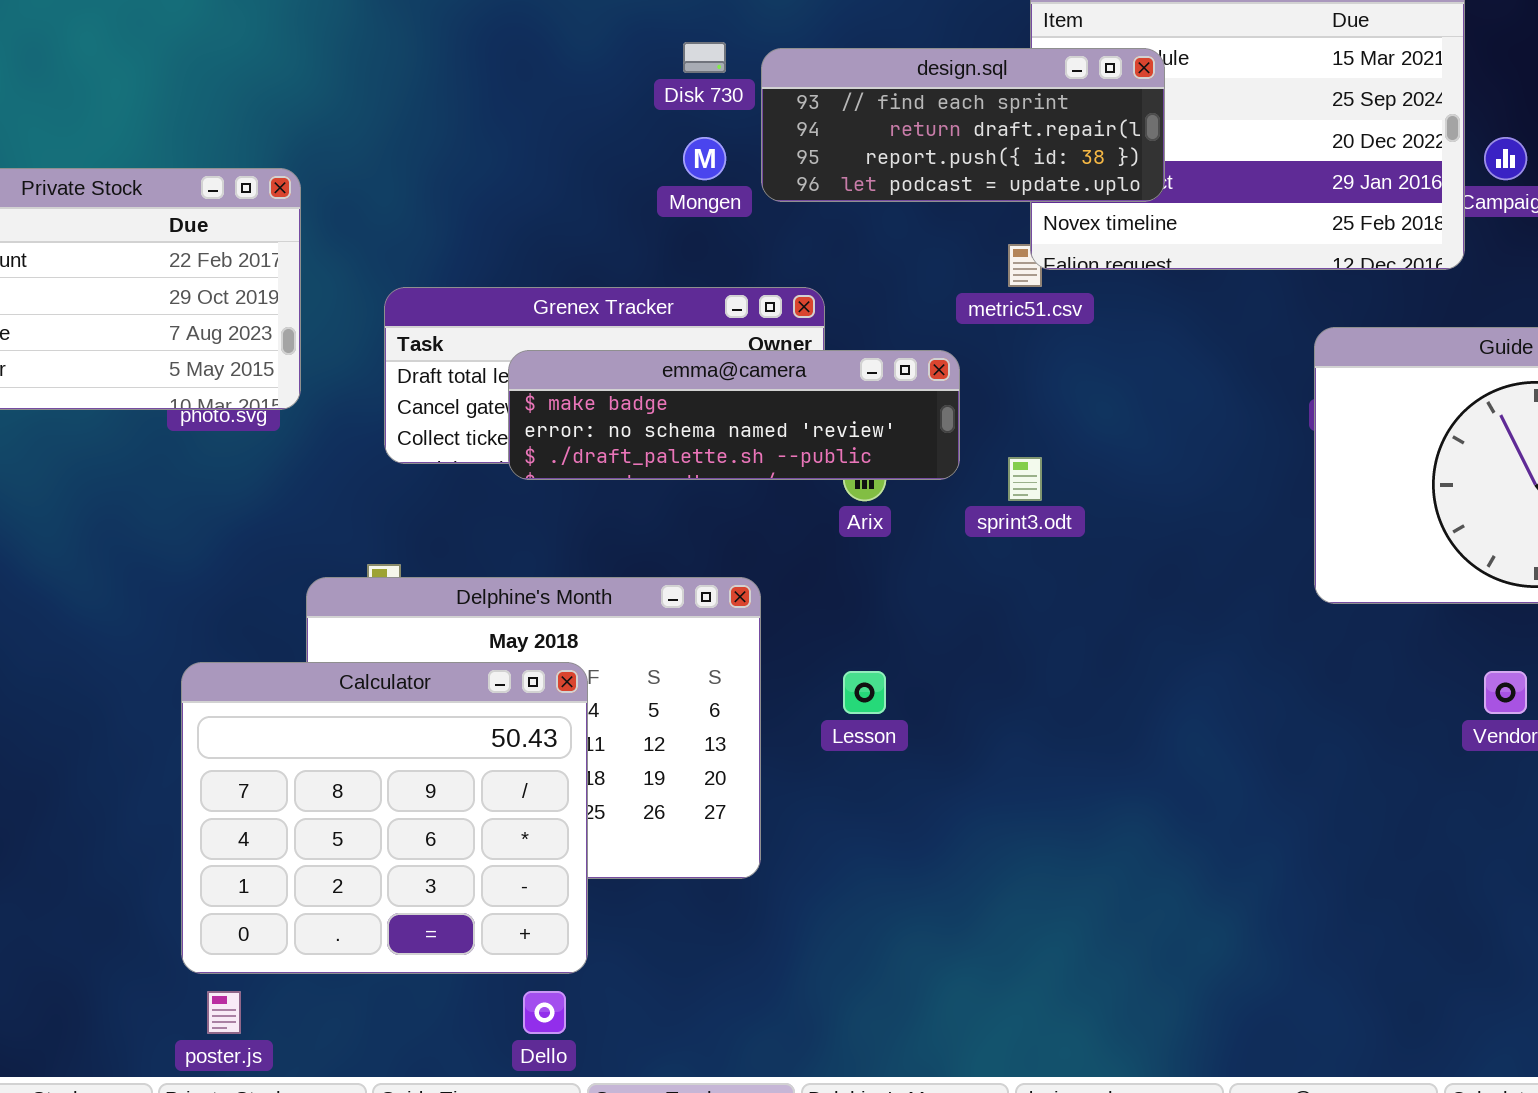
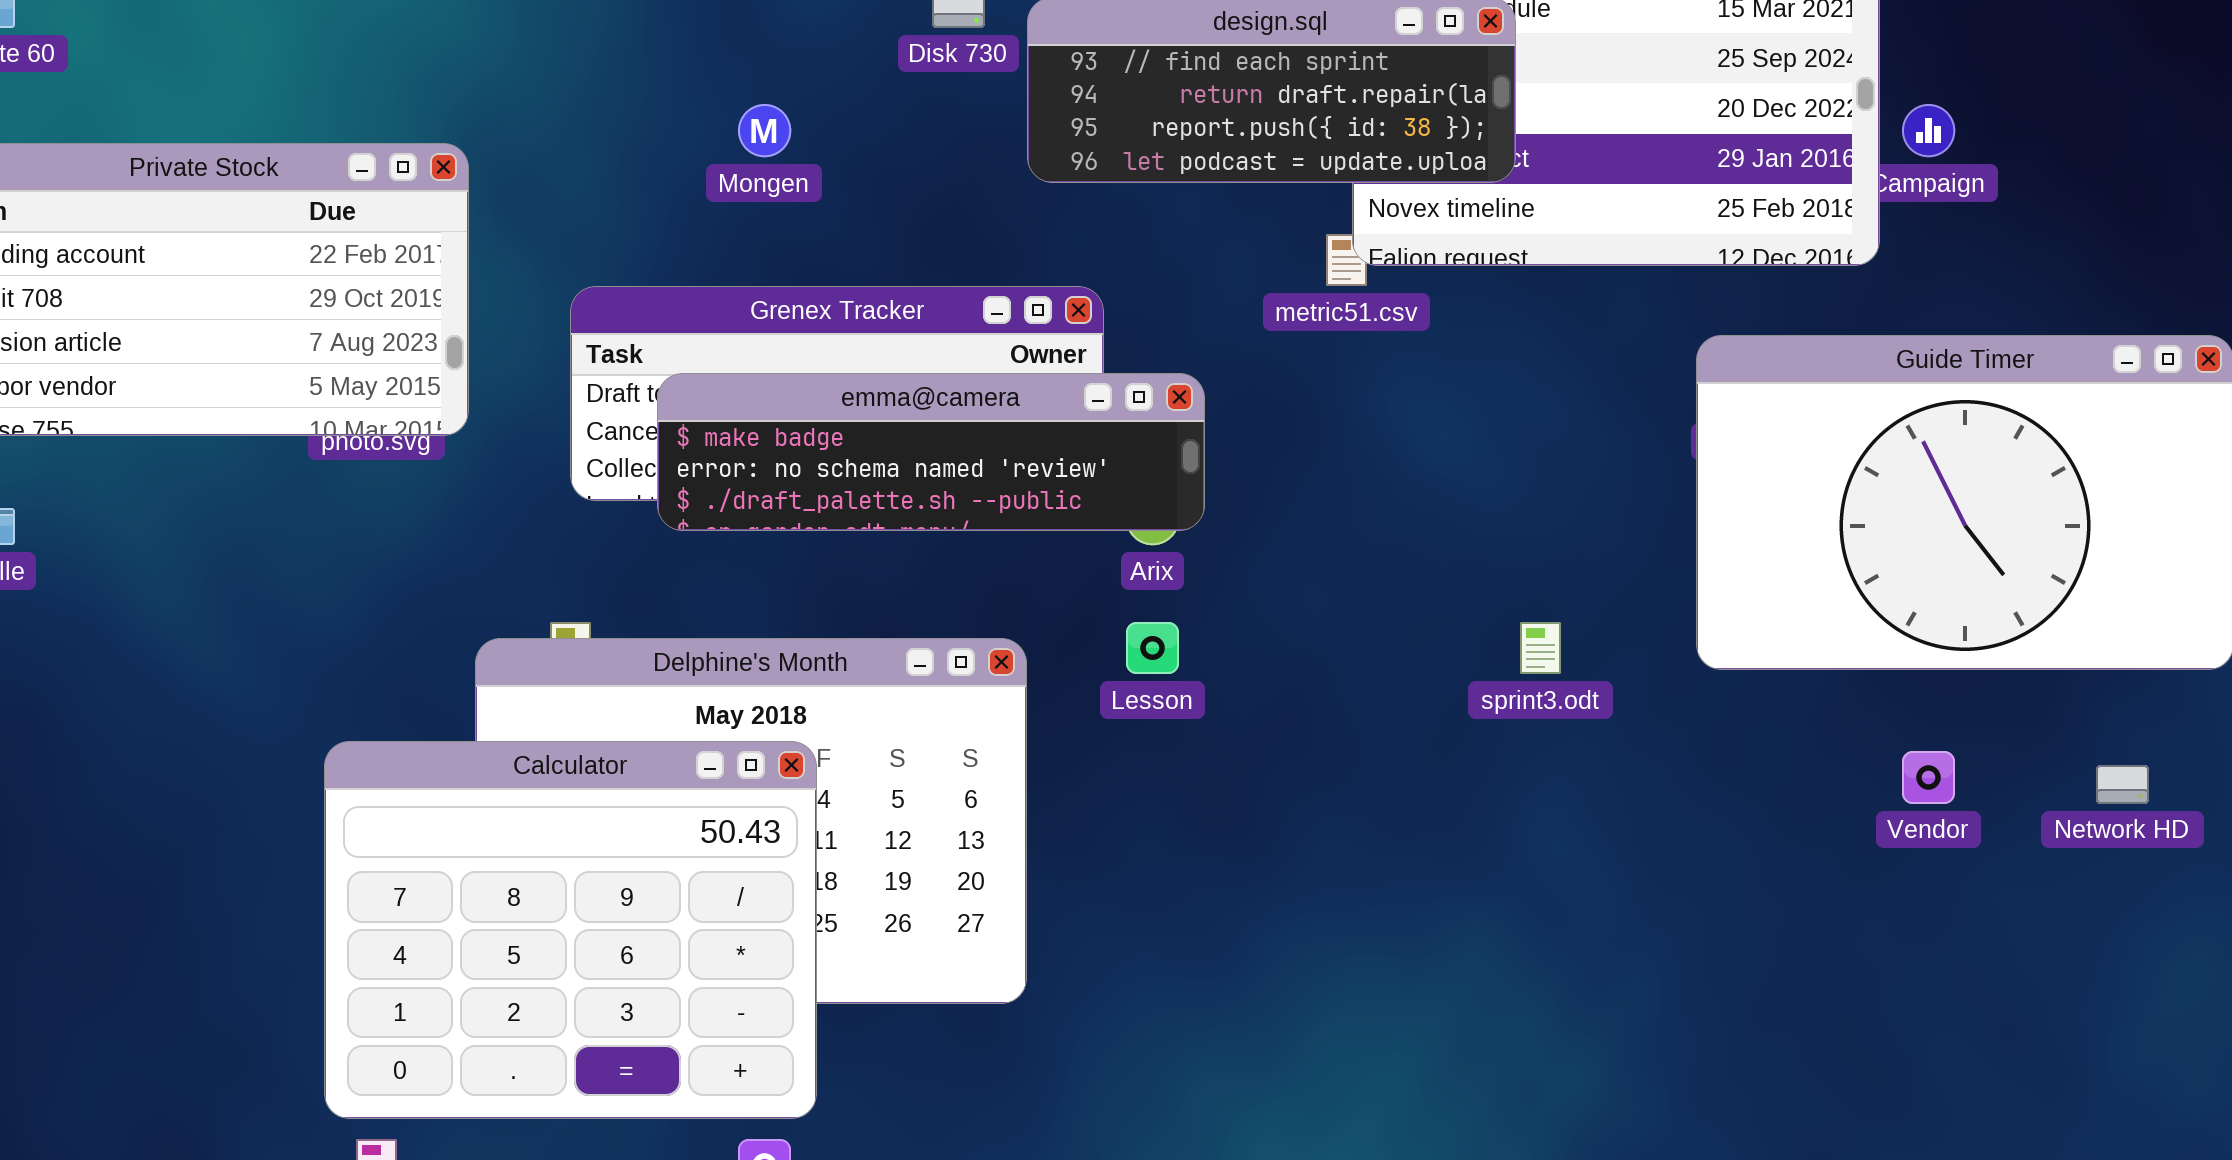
Mongen: [683,137,726,180] -> [738,104,791,157], moved
emma@camera: [508,350,960,480] -> [657,373,1205,531], moved
sprint3.odt: [1008,457,1042,501] -> [1520,622,1561,674], moved
Lesson: [843,671,886,714] -> [1126,622,1179,674], moved

